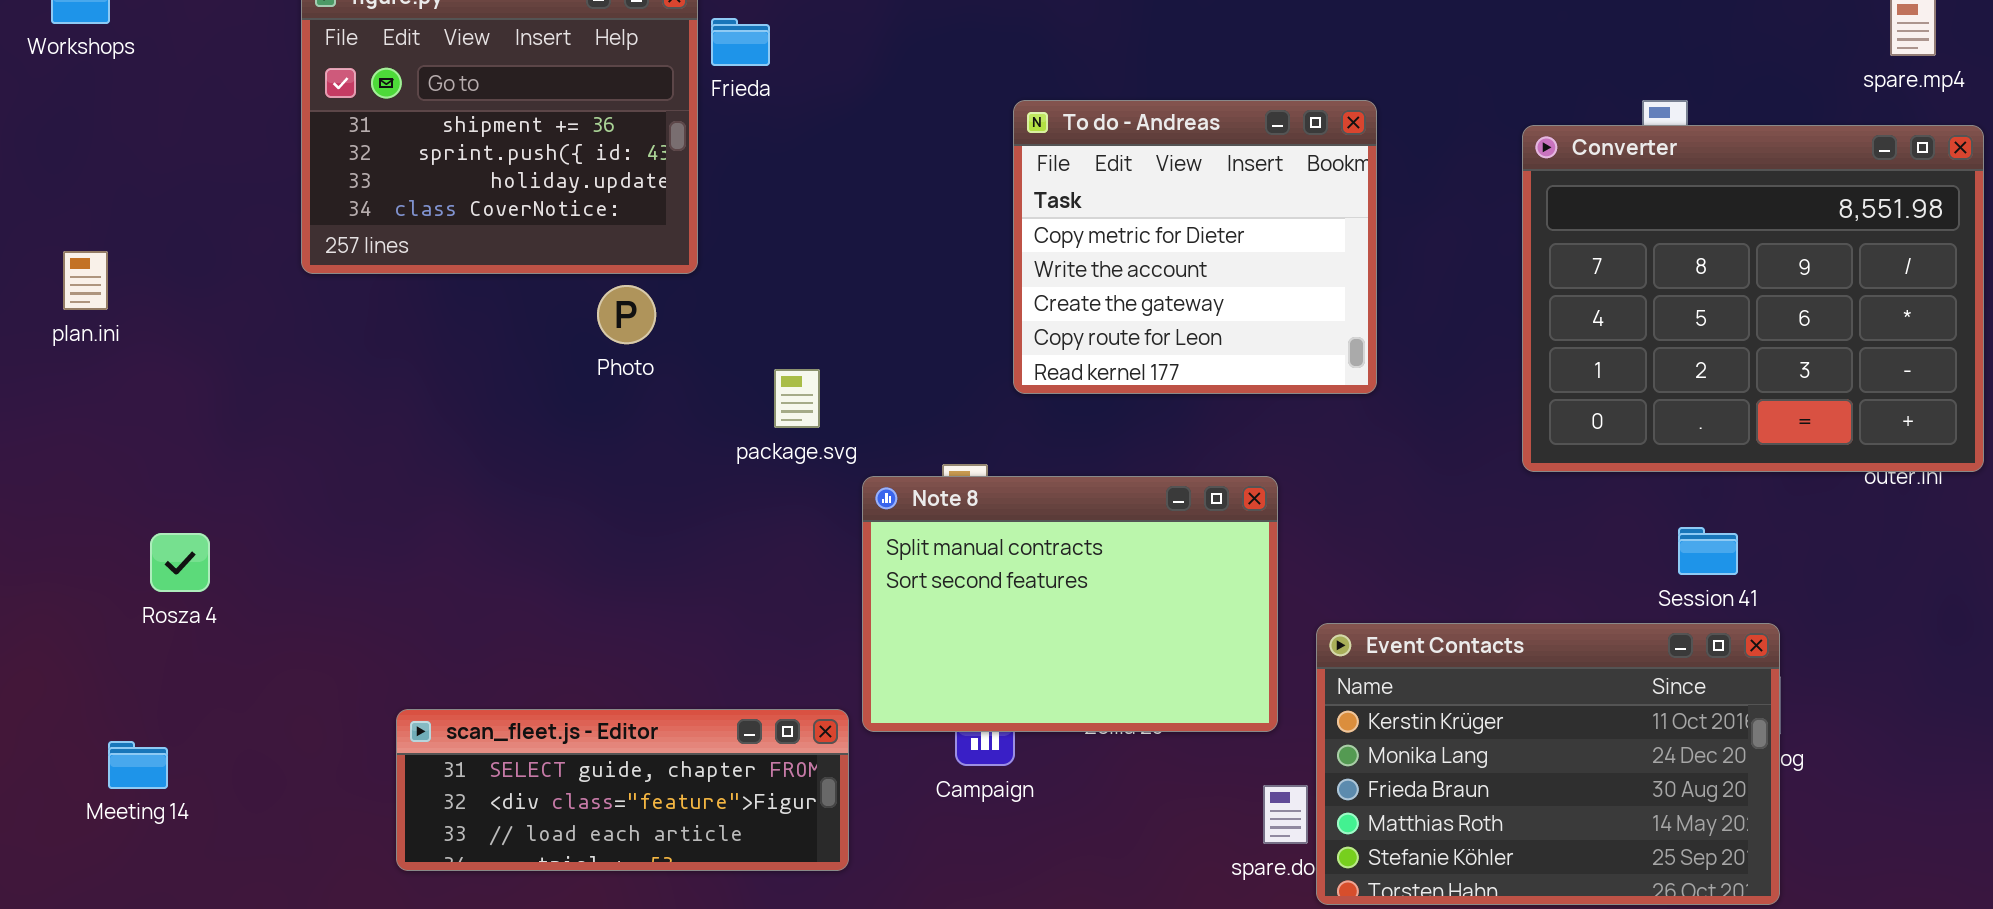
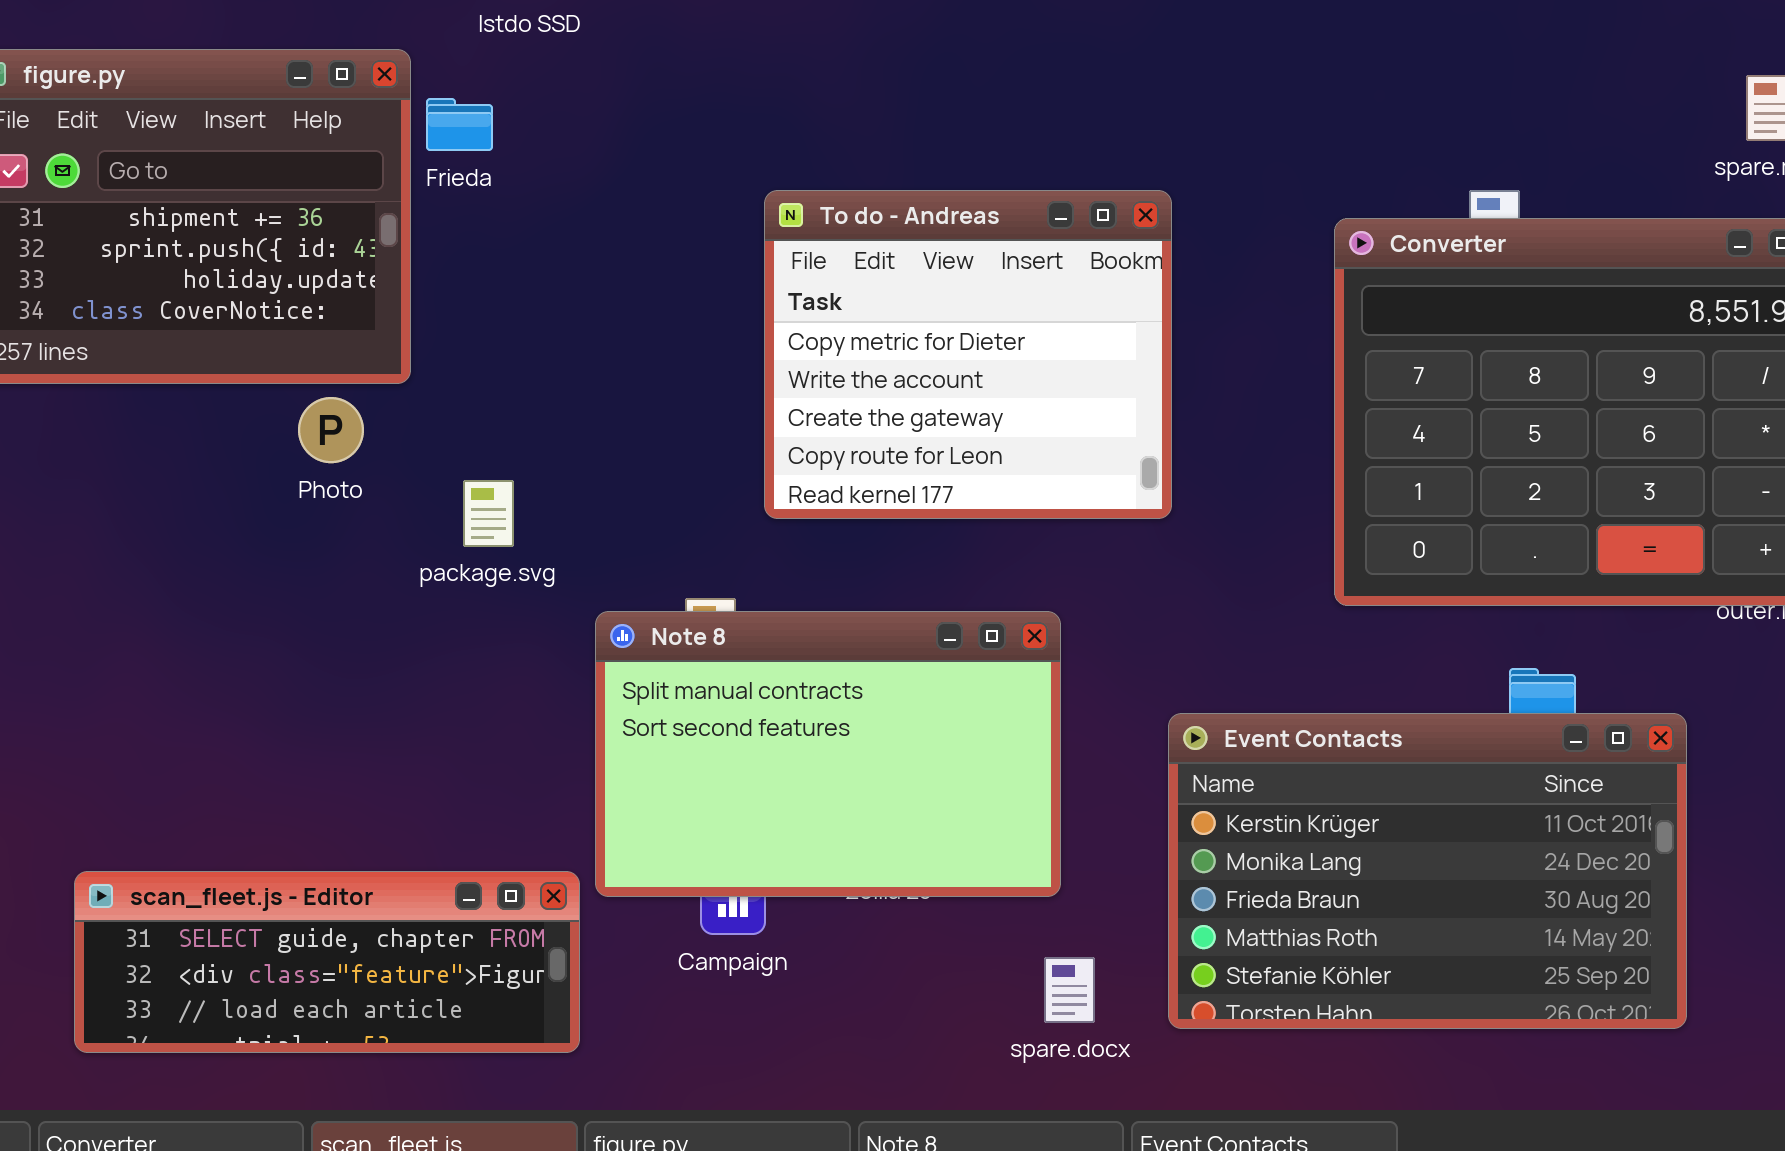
package.svg: [774,369,820,428] -> [463,480,514,547], moved
Event Contacts: [1316,623,1780,905] -> [1168,713,1687,1029], moved

